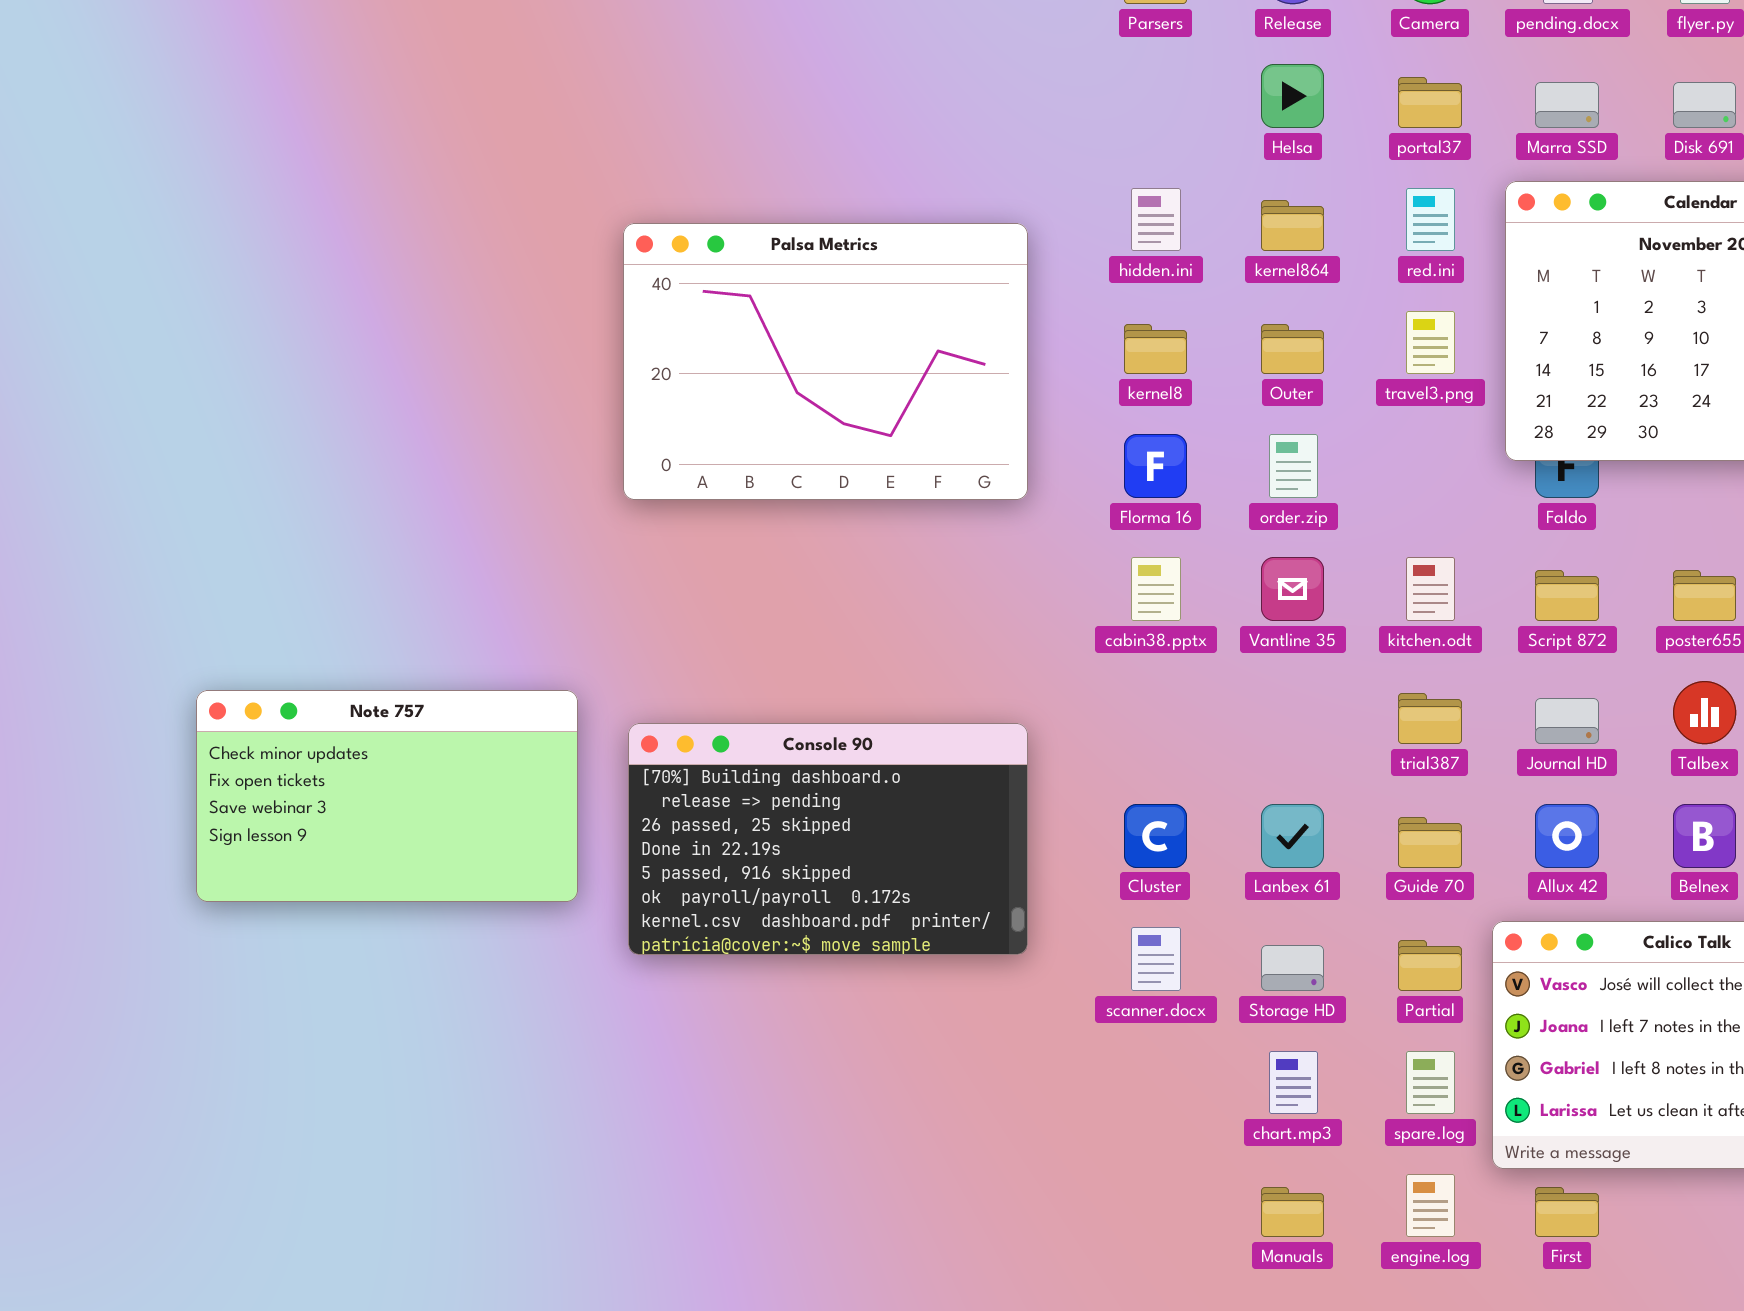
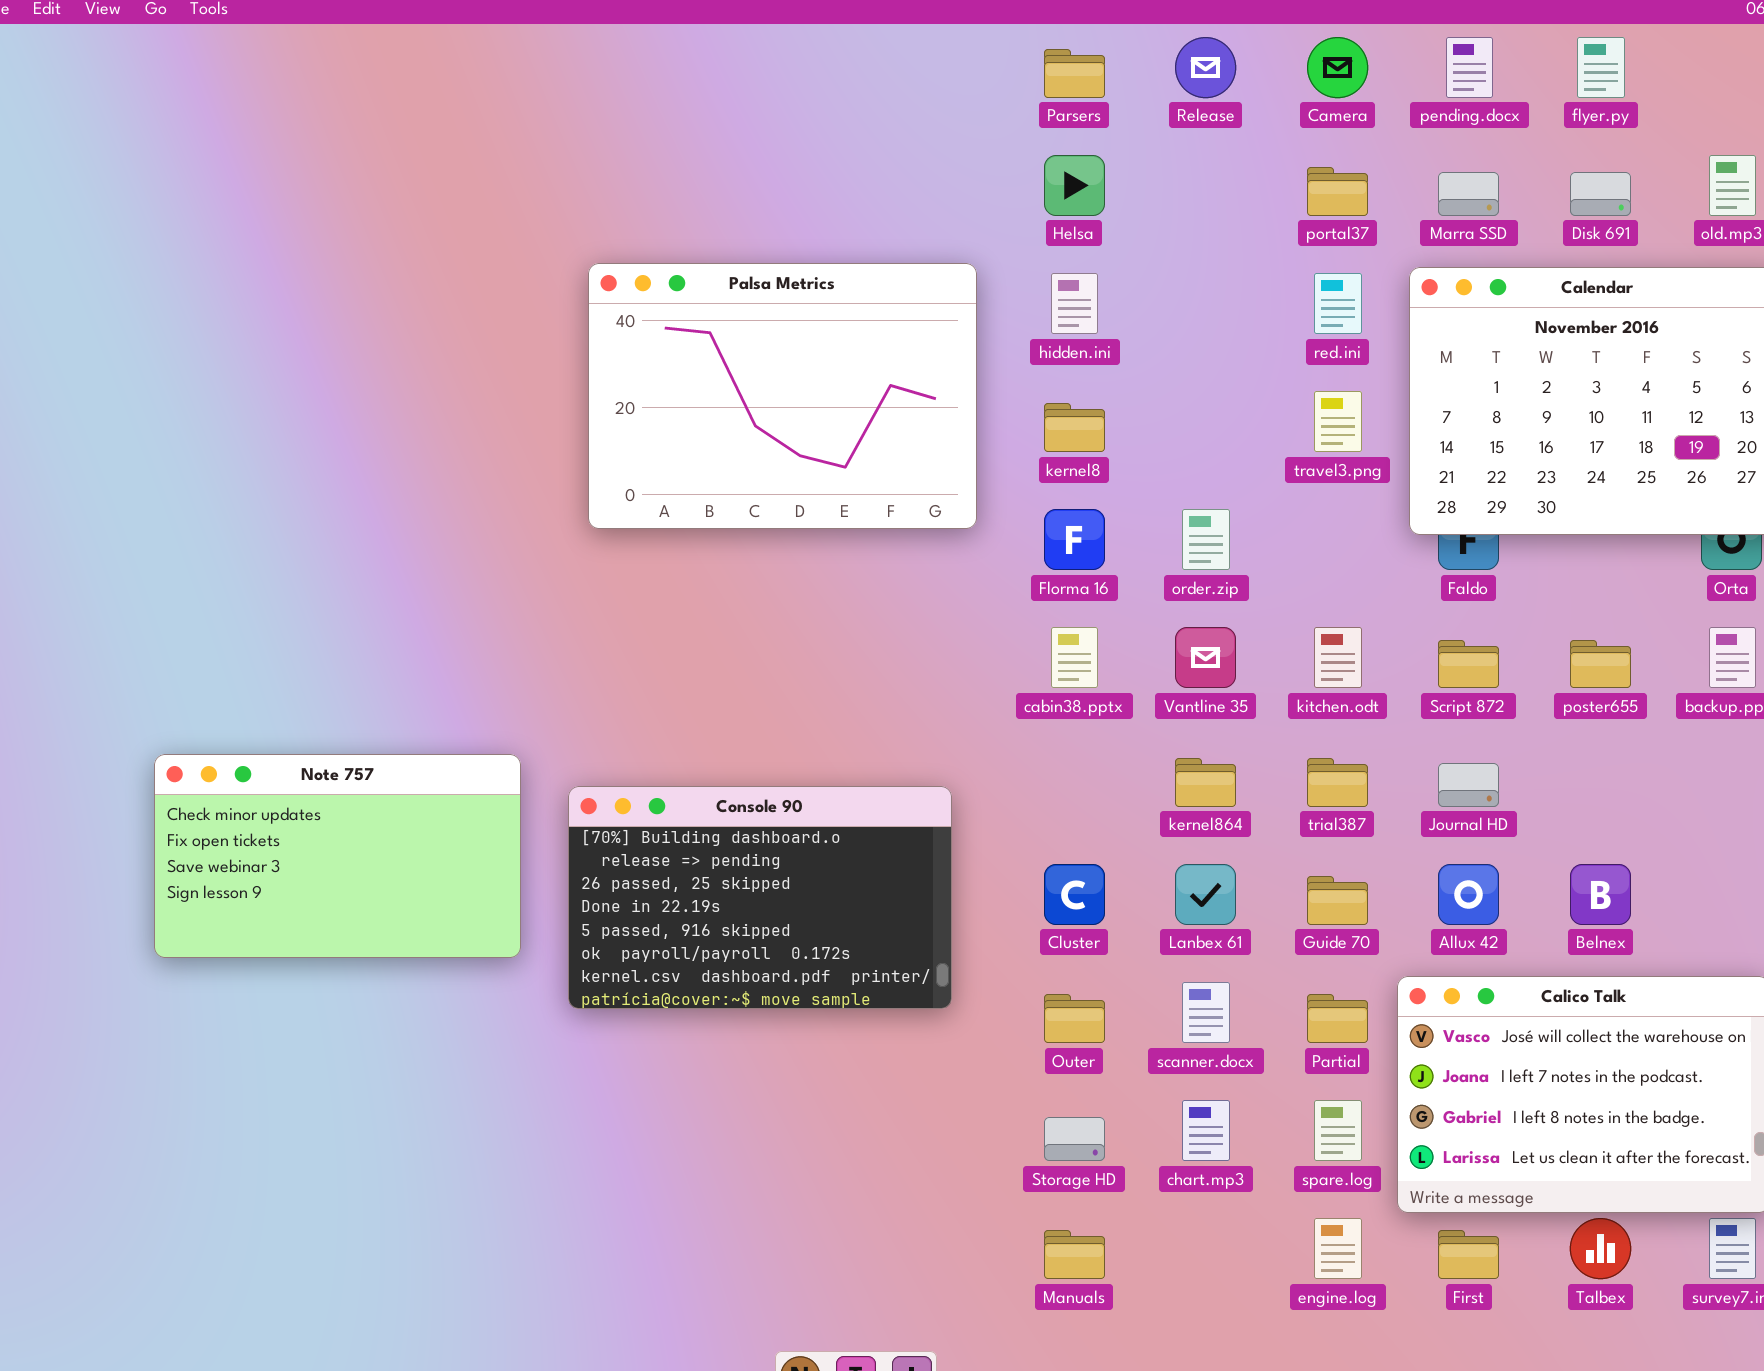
Helsa: [1261,64,1324,128] -> [1044,155,1105,216], moved
kernel864: [1261,200,1324,251] -> [1175,758,1236,807], moved
Palsa Metrics: [623,223,1028,500] -> [588,263,977,529], moved
Outer: [1261,324,1324,374] -> [1044,994,1105,1043], moved
Talbex: [1673,681,1736,744] -> [1570,1218,1631,1279], moved
scanner.docx: [1131,927,1181,991] -> [1182,982,1230,1043], moved
Storage HD: [1261,945,1324,991] -> [1044,1117,1105,1161], moved
Manuals: [1261,1187,1324,1237] -> [1044,1230,1105,1279], moved

